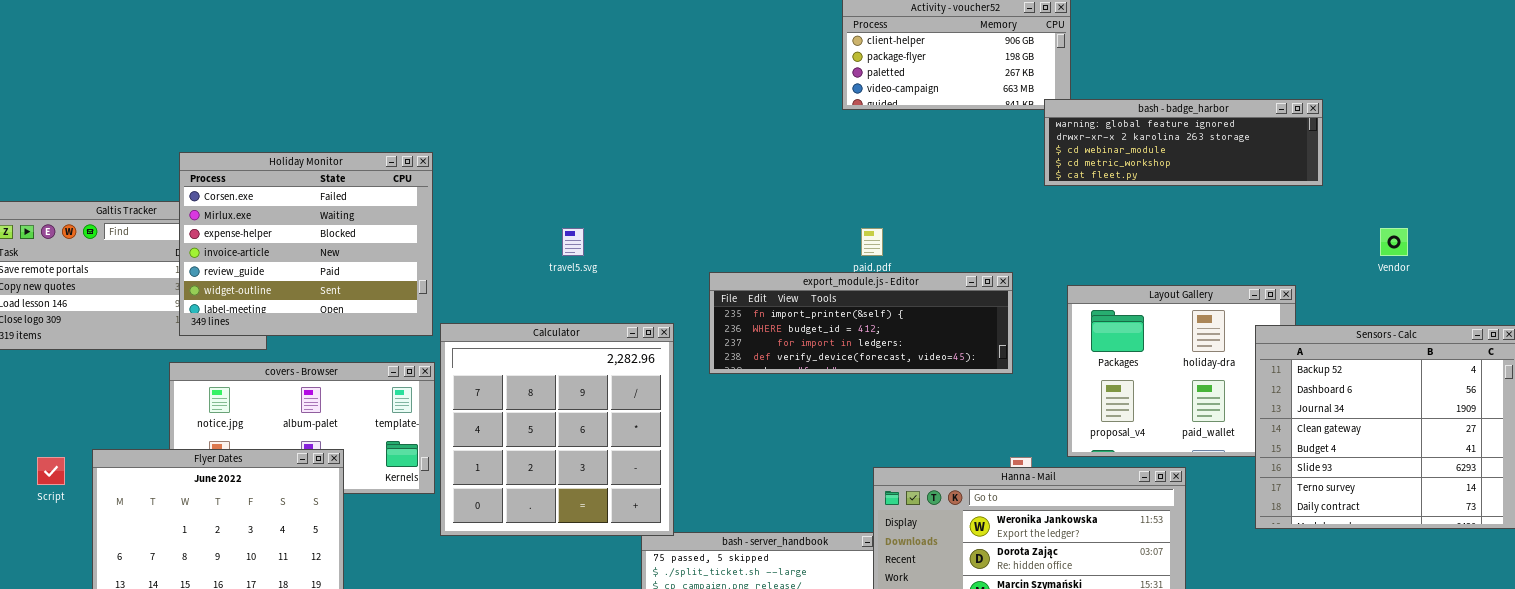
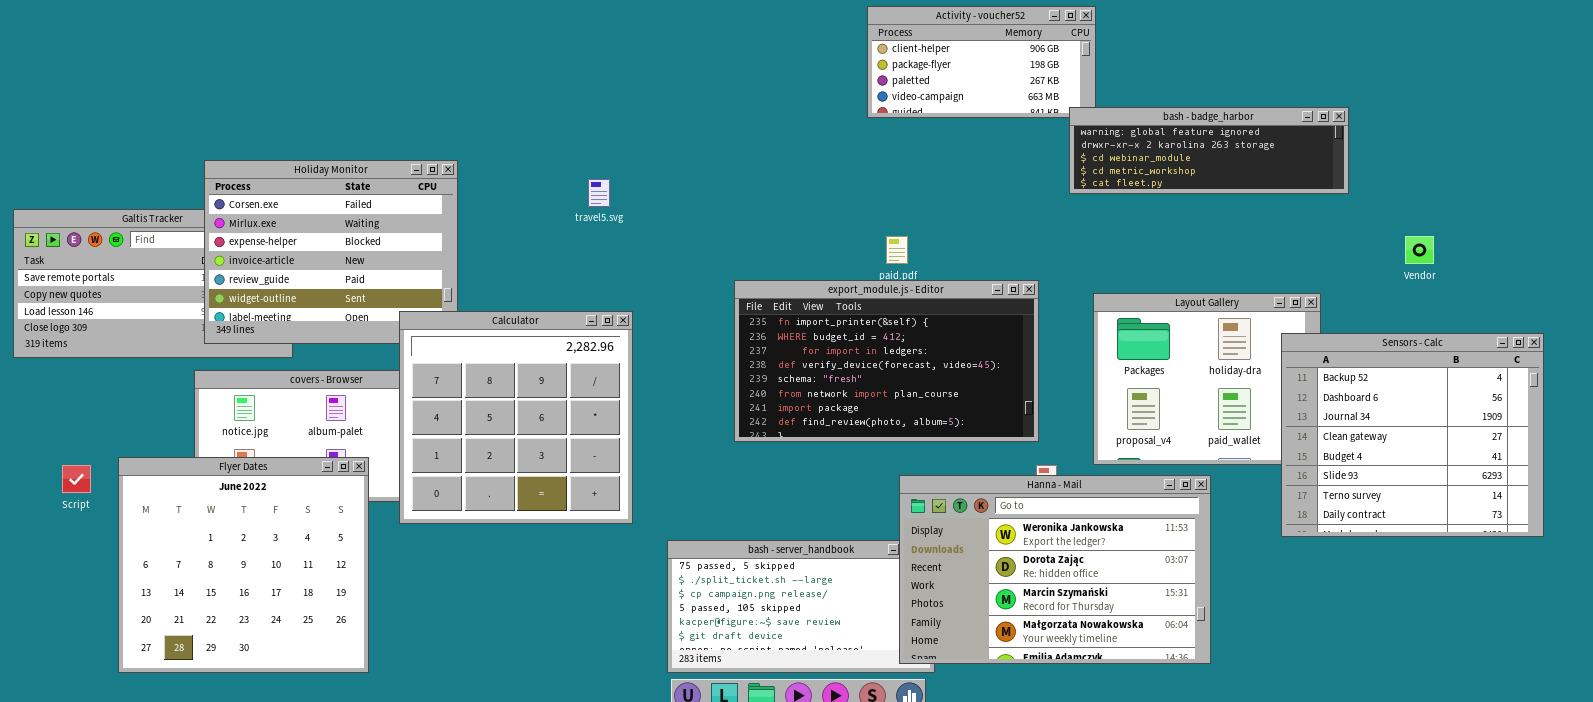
travel5.svg: [562,228,584,256] -> [588,179,610,207], moved
export_module.js - Editor: [709,272,1013,374] -> [734,280,1039,442], resized
Calculator: [440,323,674,536] -> [399,311,633,524], moved

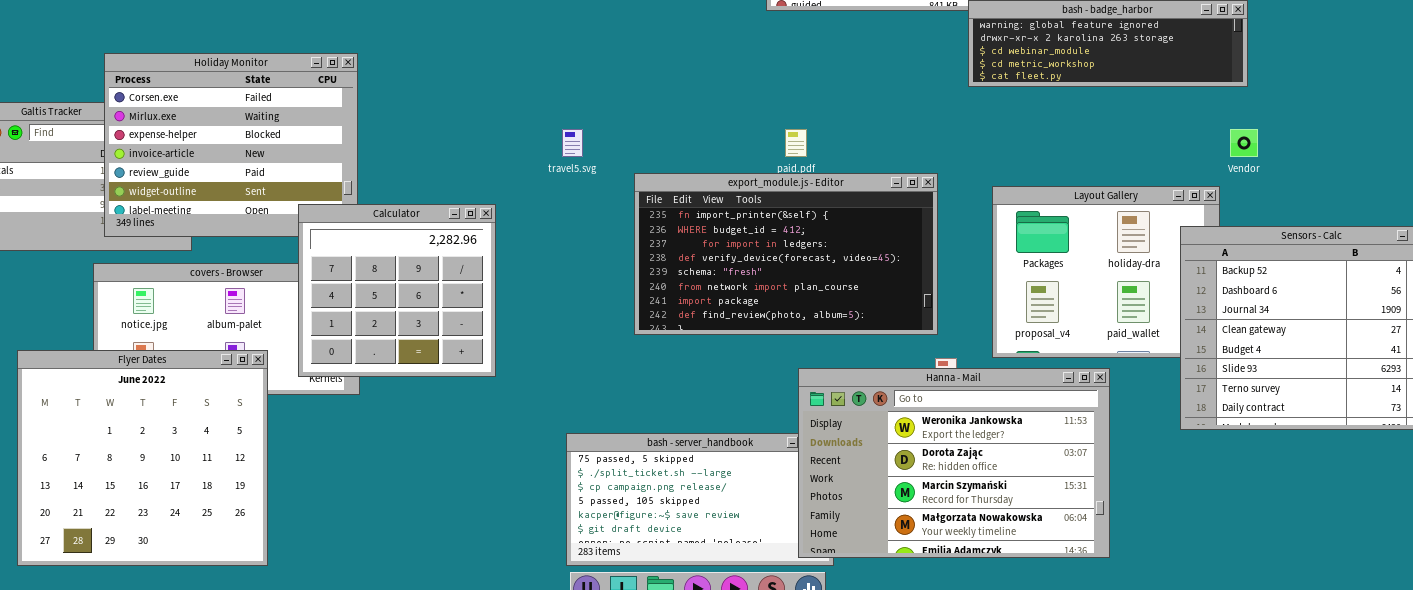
travel5.svg: [588,179,610,207] -> [562,129,583,157], moved
Vendor: [1405,236,1434,264] -> [1230,129,1258,157], moved
Calculator: [399,311,633,524] -> [298,204,496,377], resized

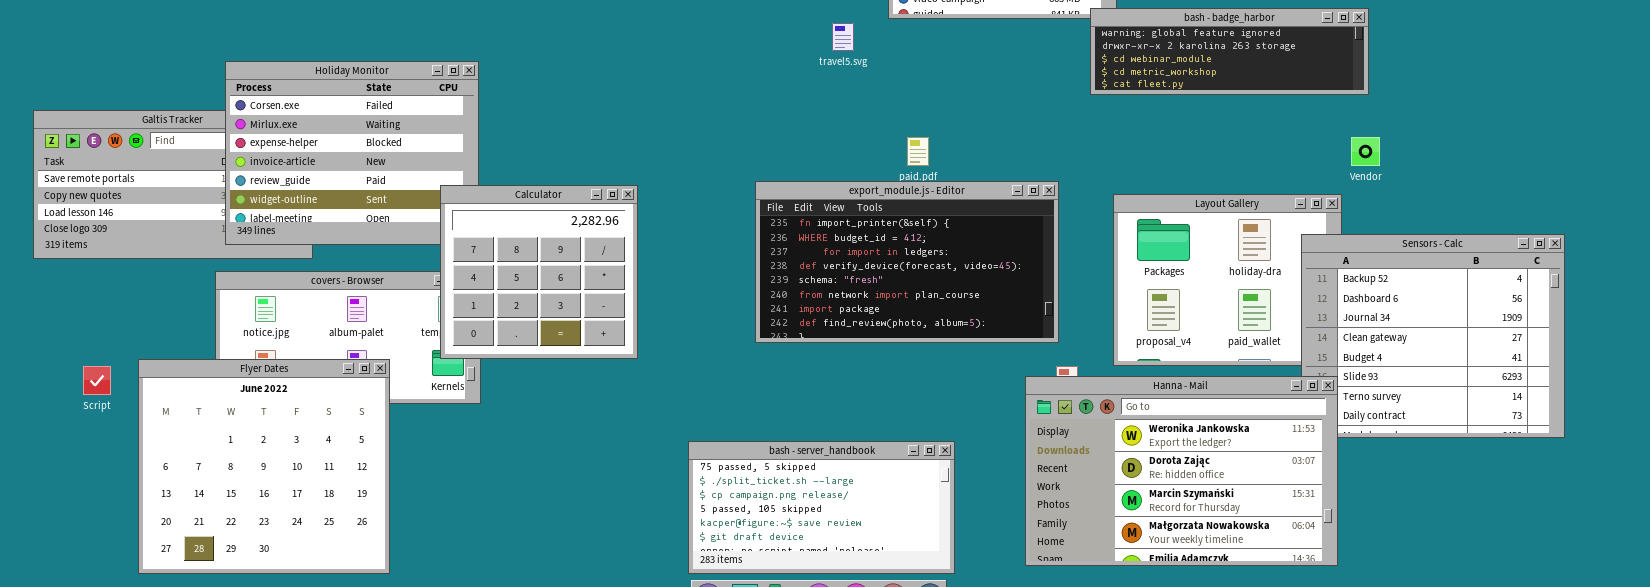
travel5.svg: [562,129,583,157] -> [832,23,854,51], moved
Calculator: [298,204,496,377] -> [440,185,638,359], moved
Hanna - Mail: [798,368,1110,558] -> [1025,376,1338,566], moved

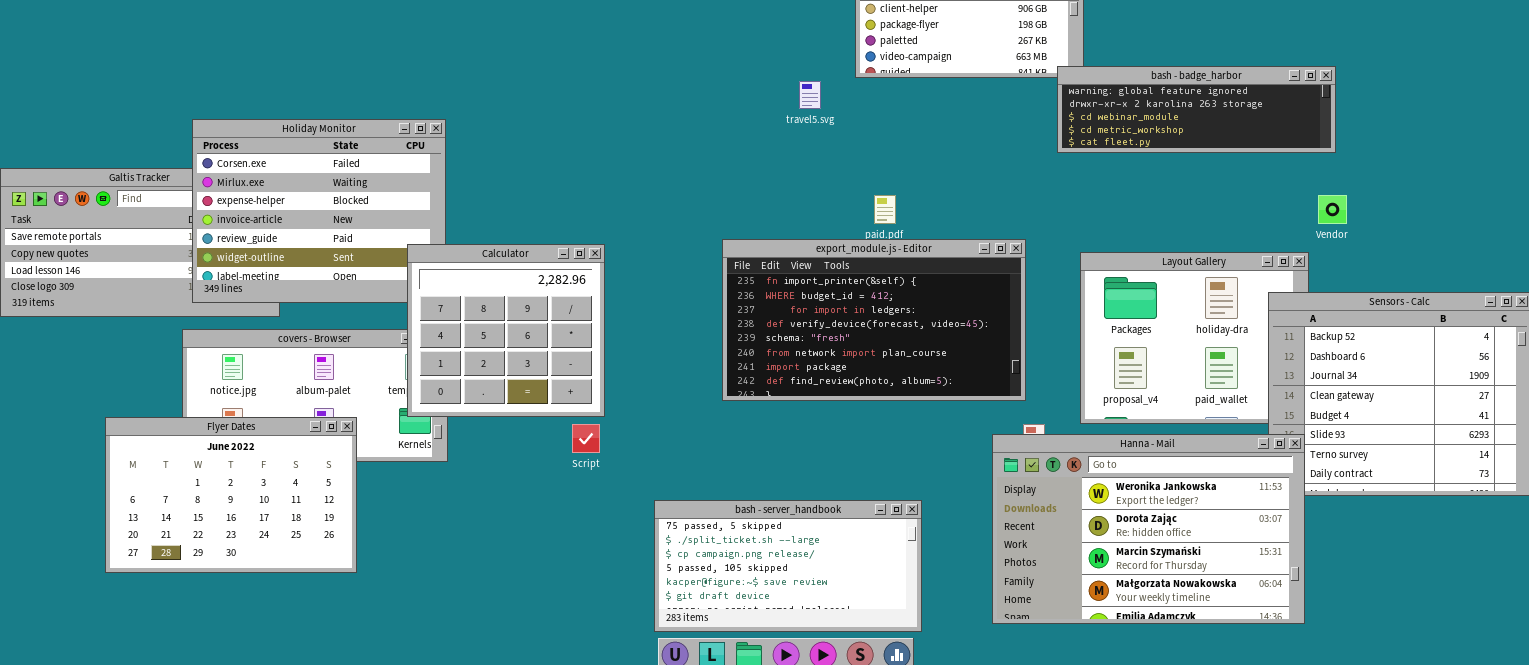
Flyer Dates: [138,359,390,574] -> [105,417,357,573], resized
Script: [83,366,111,395] -> [572,424,600,453], moved

